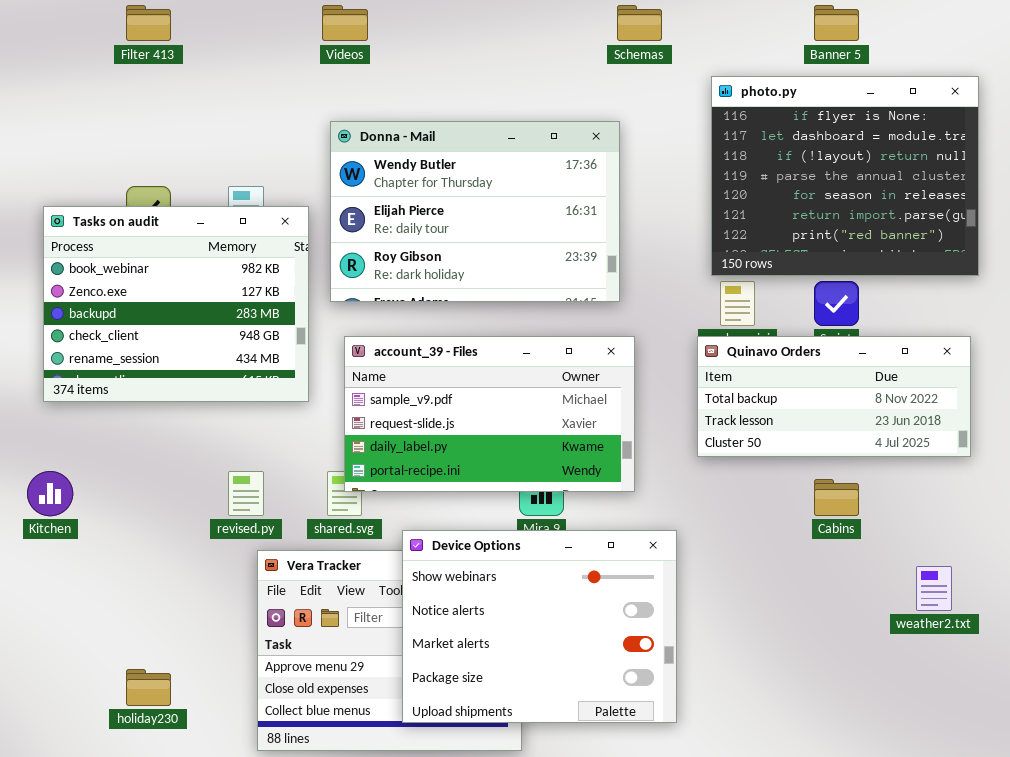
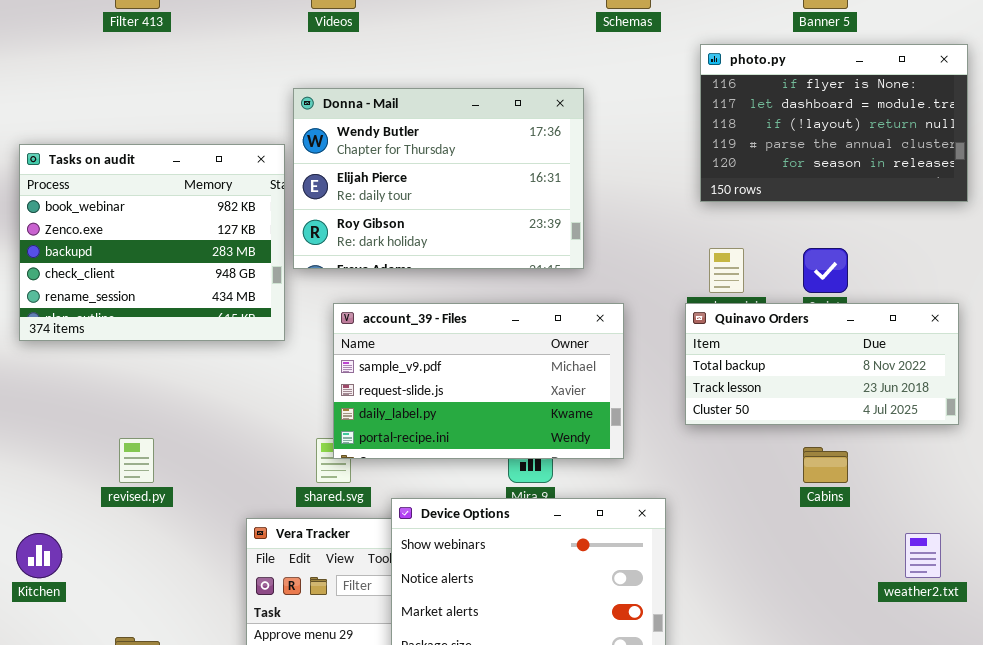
photo.py: [711,76,979,276] -> [700,44,968,202], resized
Donna - Mail: [330,121,620,302] -> [293,88,584,269], moved
Tasks on audit: [43,206,309,402] -> [19,144,285,341], moved
Kitchen: [27,471,73,516] -> [16,533,62,578], moved
revised.py: [228,471,264,516] -> [119,438,154,483], moved

